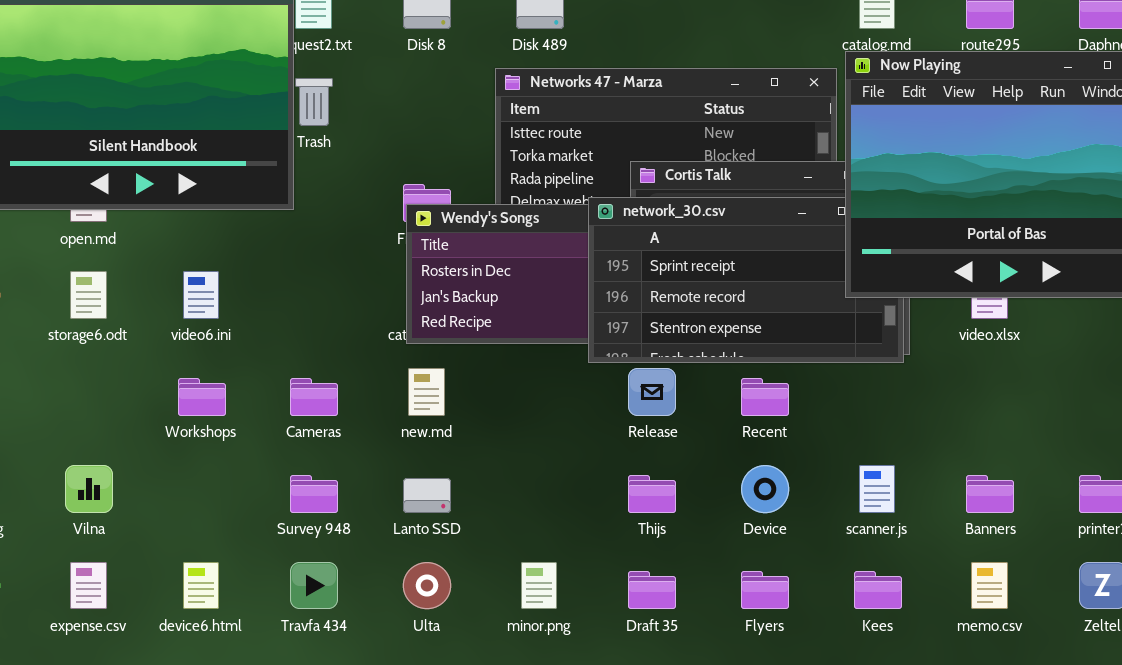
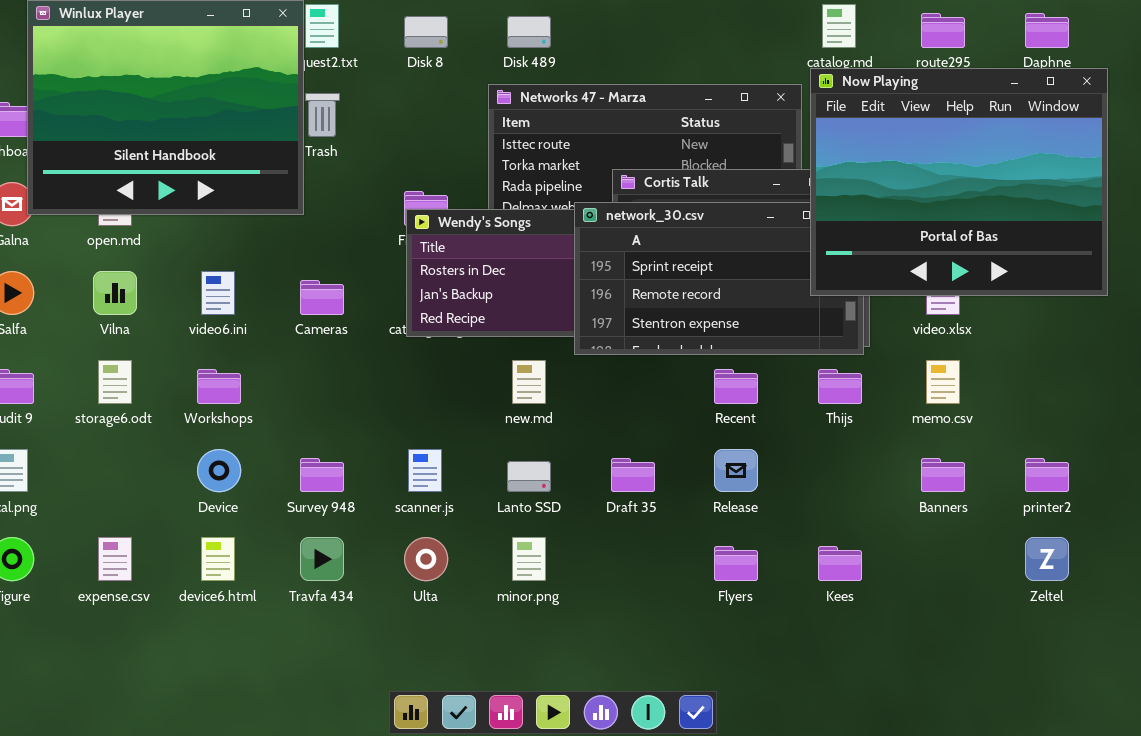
storage6.odt: [70,271,107,319] -> [98,360,132,404], moved
new.md: [408,368,445,416] -> [512,360,546,404], moved
Release: [628,368,676,416] -> [714,449,758,492], moved
Cameras: [290,378,338,416] -> [300,280,344,315], moved
Vilna: [65,465,113,513] -> [93,271,137,315], moved
Device: [741,465,789,513] -> [197,449,241,492], moved
scanner.js: [859,465,895,513] -> [408,449,442,492], moved
Thijs: [628,475,676,513] -> [818,369,862,404], moved
Lanto SSD: [403,478,451,513] -> [507,461,551,492], moved
memo.csv: [971,562,1008,609] -> [926,360,960,404], moved
Draft 35: [628,571,676,609] -> [611,458,655,492], moved

